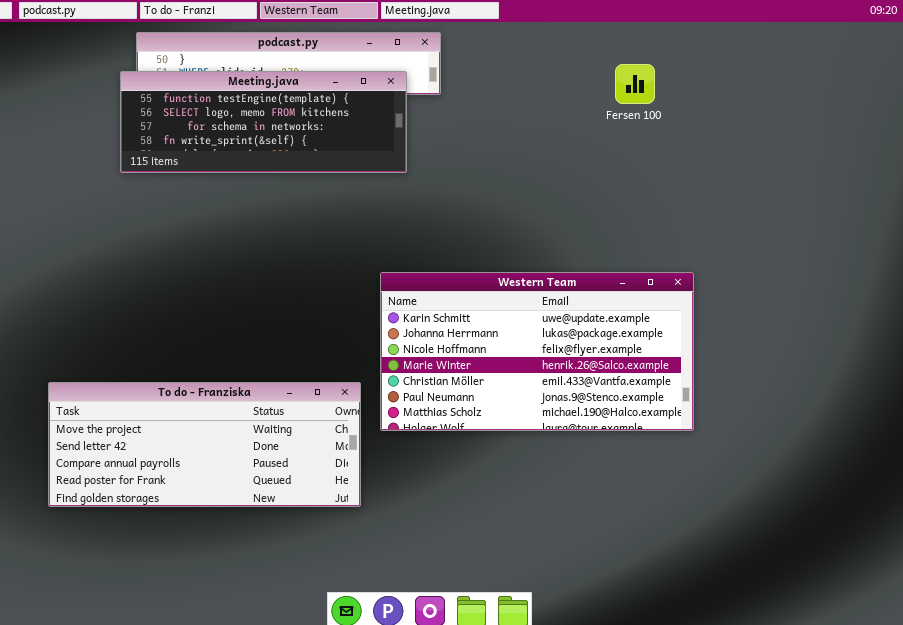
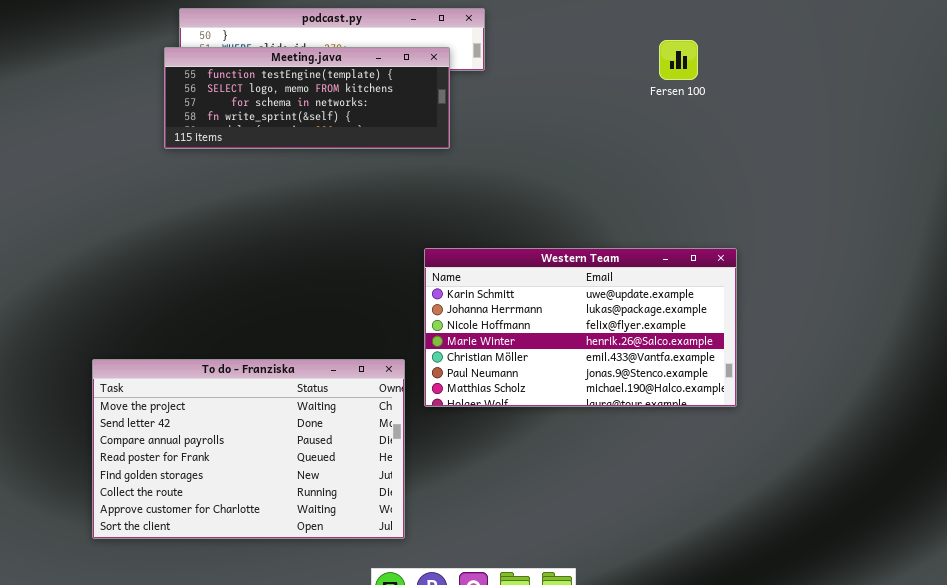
To do - Franziska: [48,382,361,507] -> [92,359,405,539], resized

